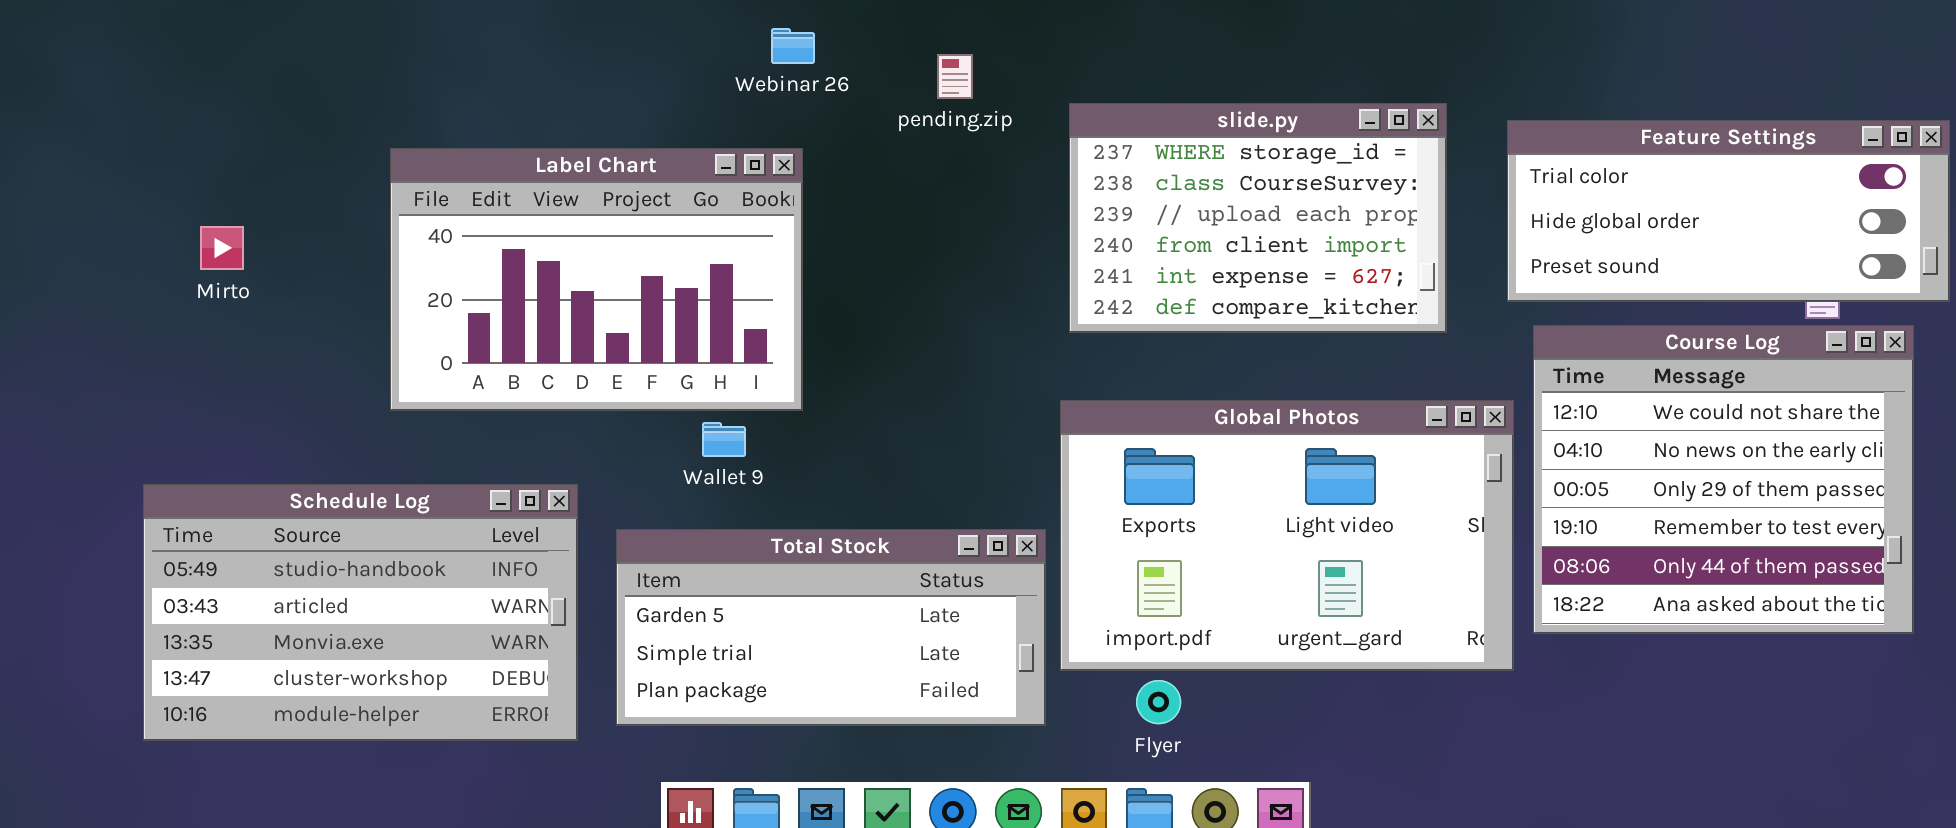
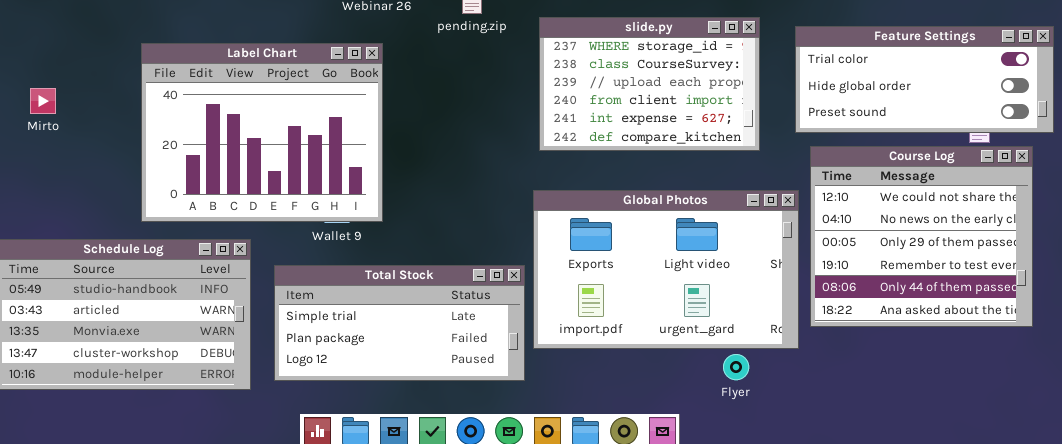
Label Chart: [390,148,803,411] -> [141,43,383,222], resized
Total Stock: [616,529,1046,726] -> [274,265,525,381], scrolled down 1 row
Flyer: [1136,680,1181,724] -> [723,354,749,380], moved

